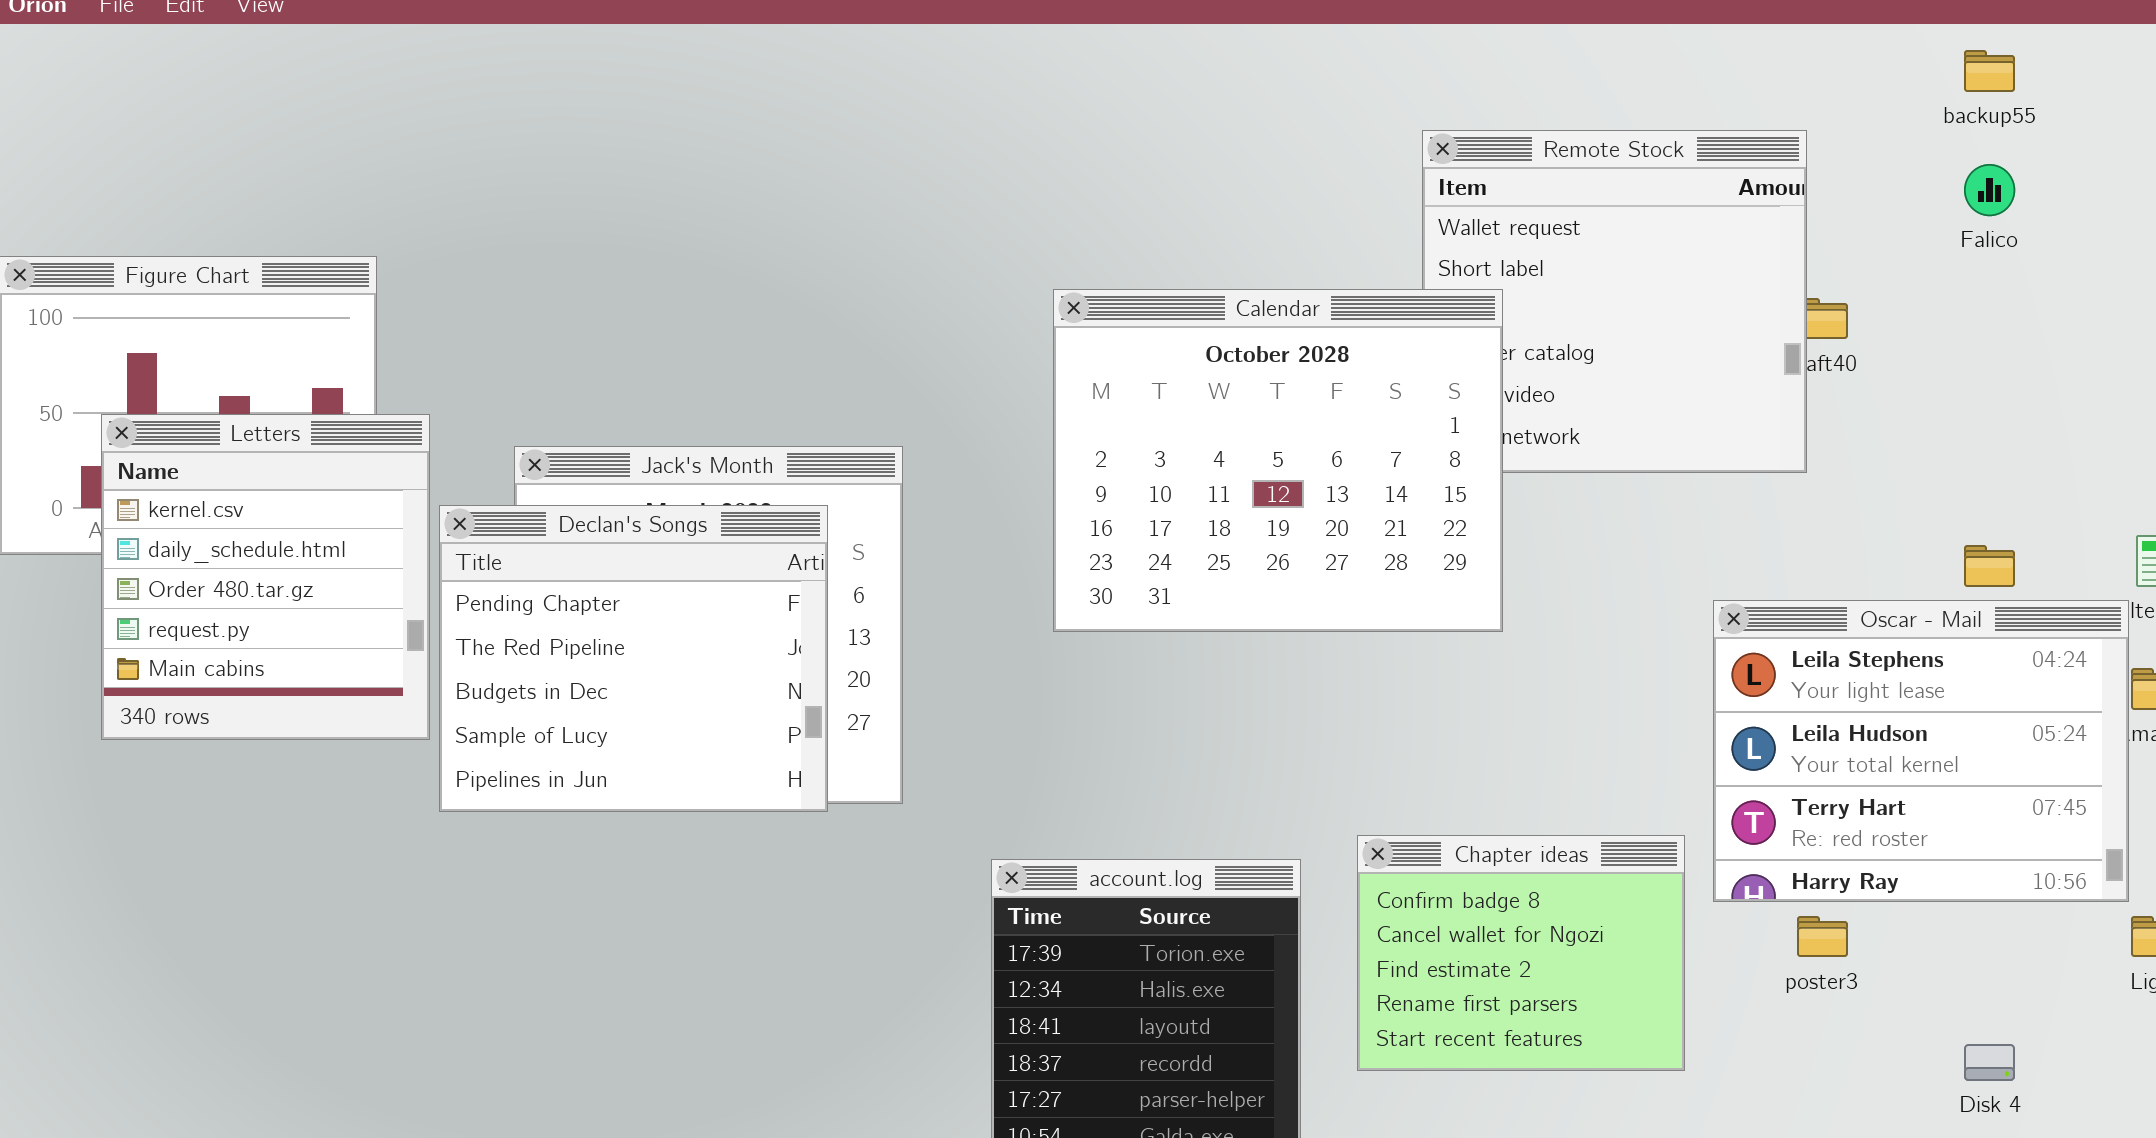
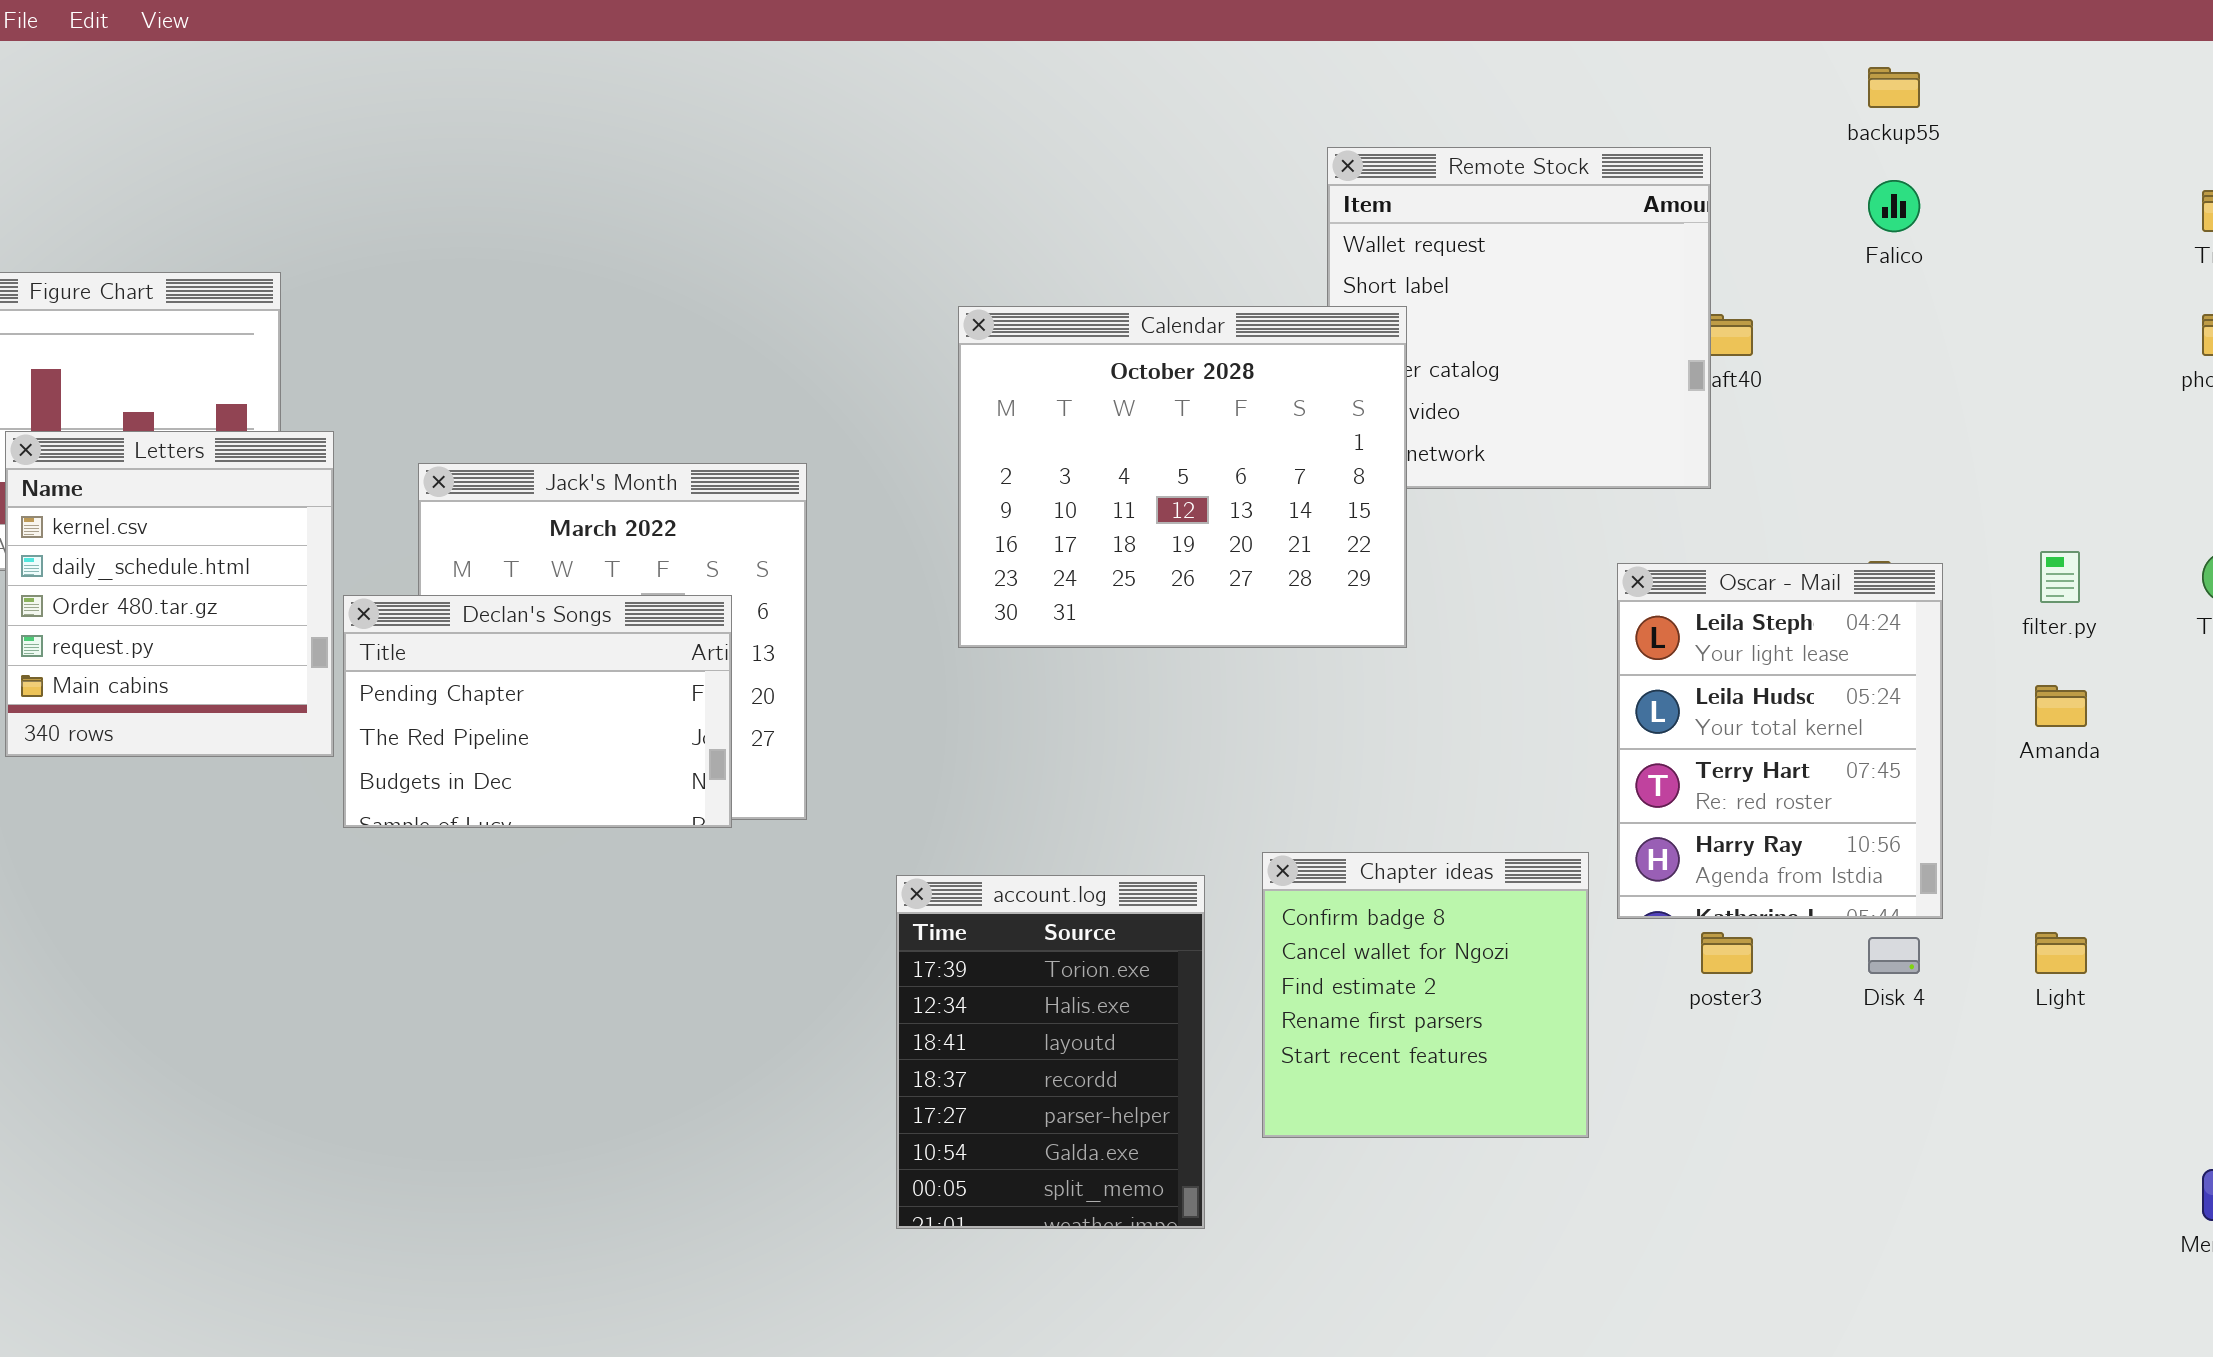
Declan's Songs: [439,505,828,812] -> [343,595,732,828], resized
Oscar - Mail: [1713,600,2129,902] -> [1617,563,1943,919], resized
Chapter ideas: [1357,835,1685,1071] -> [1262,852,1589,1138], resized
Disk 4: [1964,1044,2015,1081] -> [1868,937,1920,974], moved

